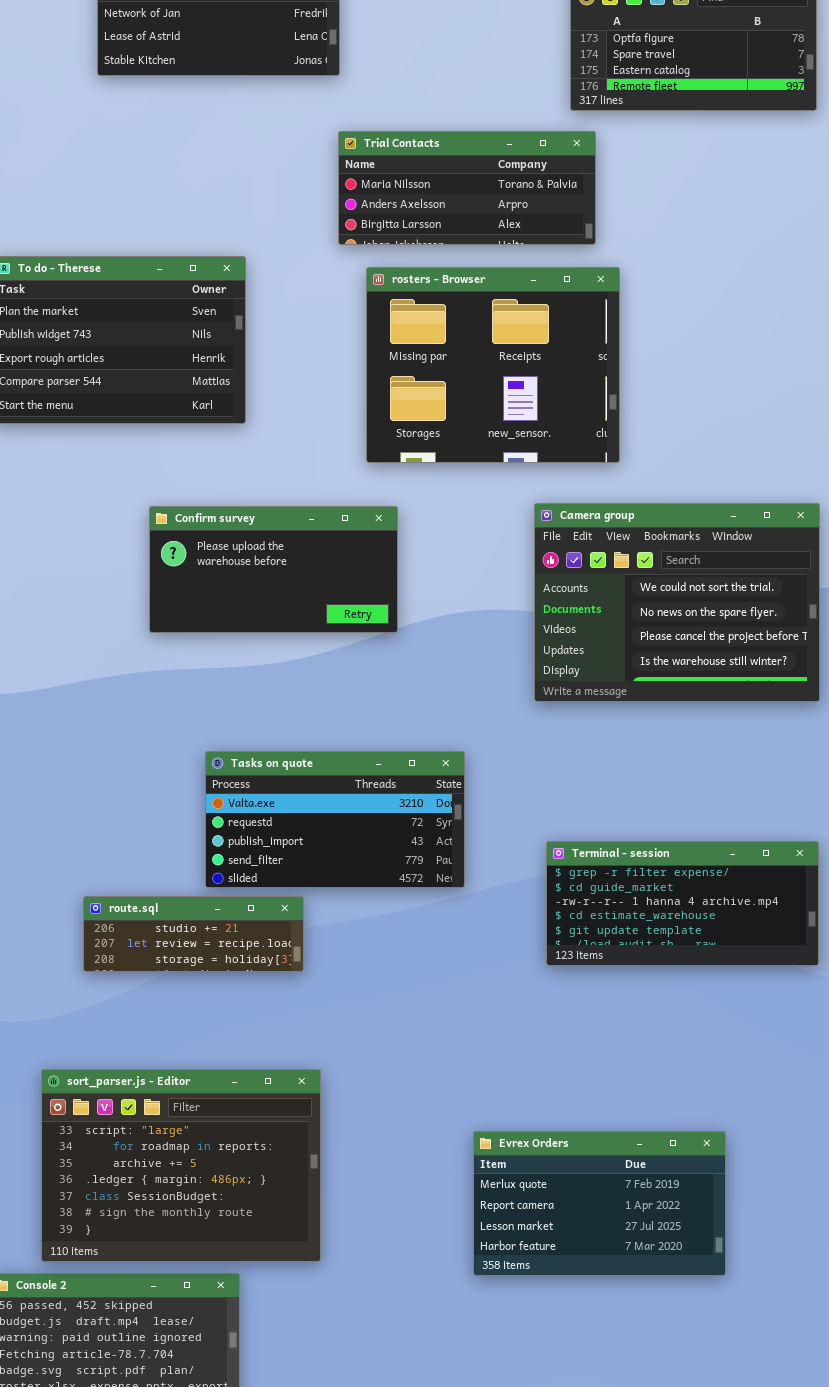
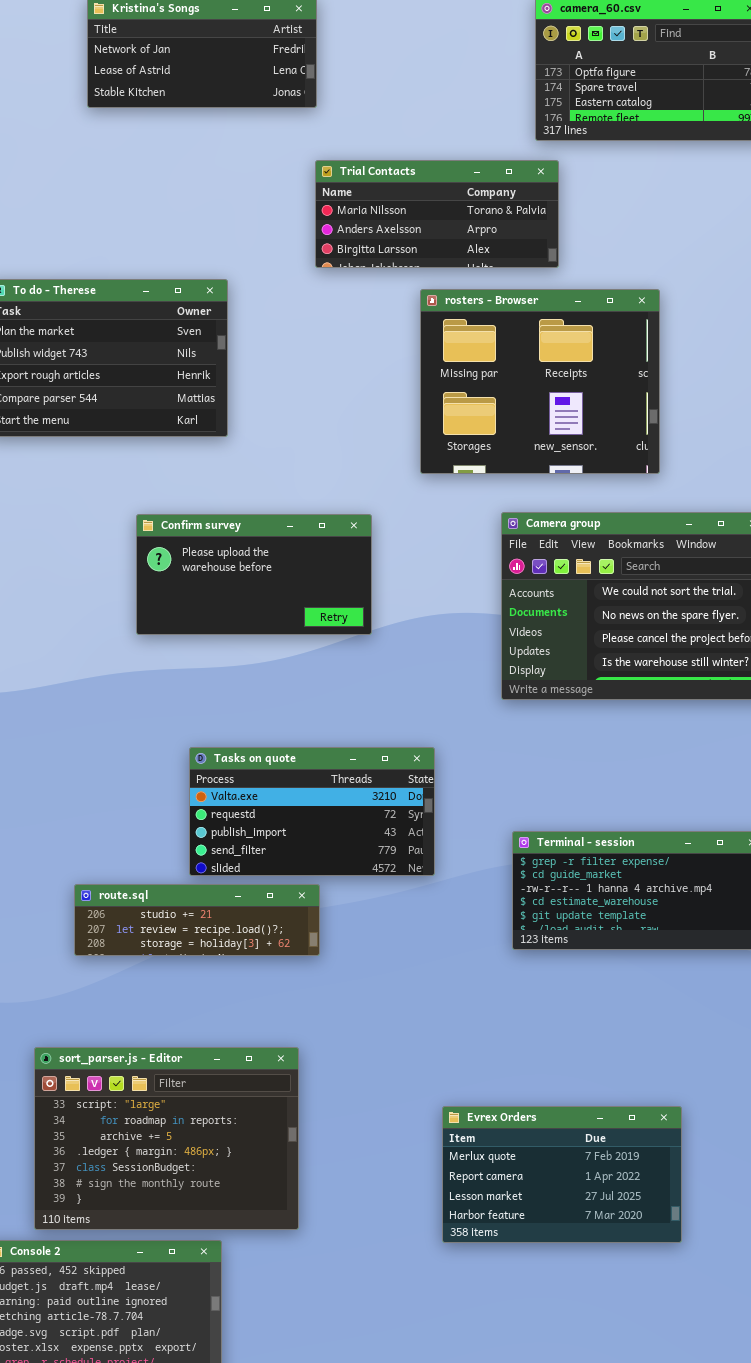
rosters - Browser: [366,267,620,463] -> [420,289,660,474], moved
route.sql: [83,896,304,972] -> [74,884,320,956], resized

